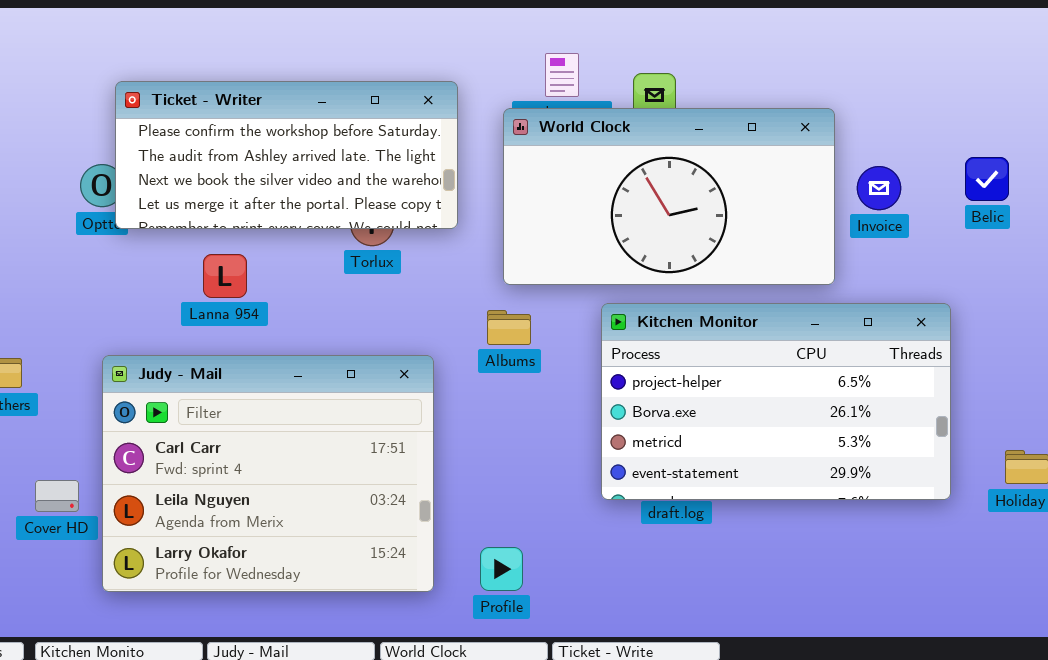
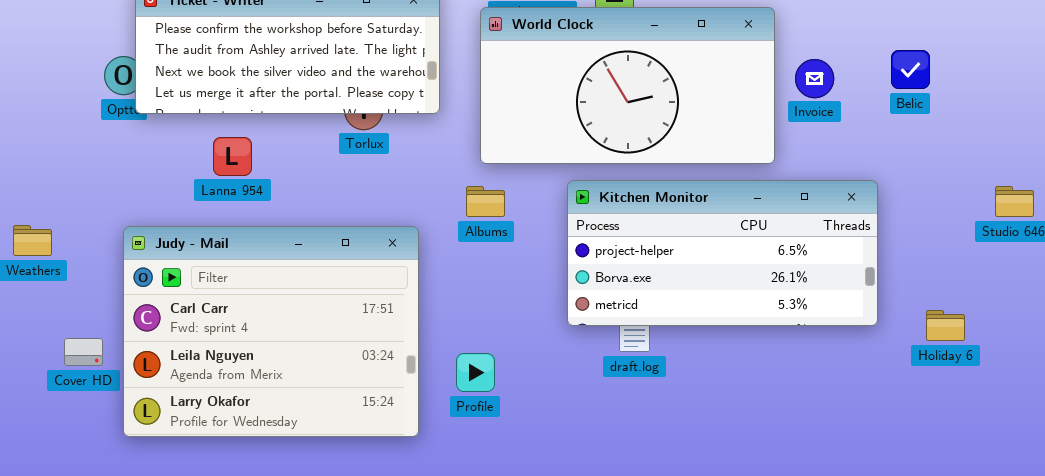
Kitchen Monitor: [601,303,951,500] -> [567,180,878,326], resized
Profile: [480,547,523,591] -> [456,353,495,392], moved

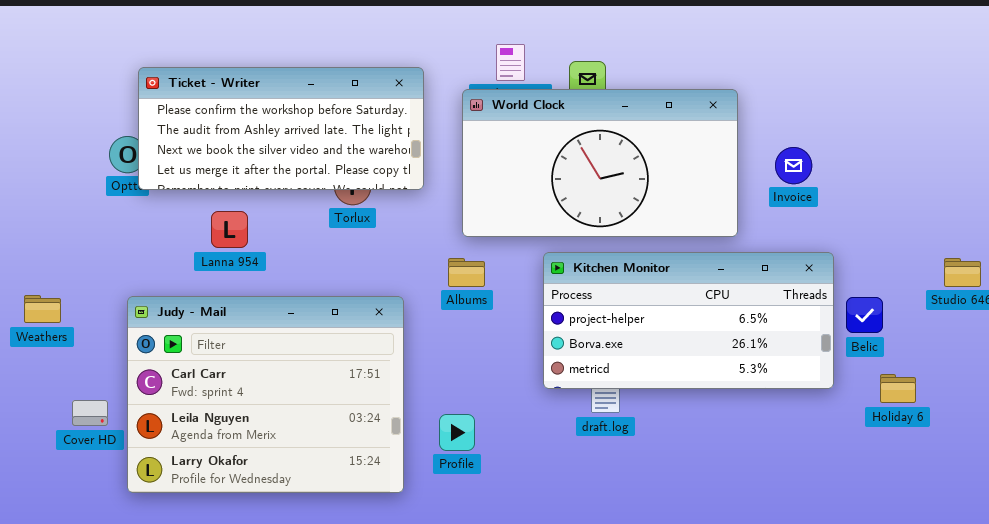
Belic: [891,50,930,89] -> [846,297,883,333], moved
Invoice: [795,59,834,98] -> [775,147,812,184], moved

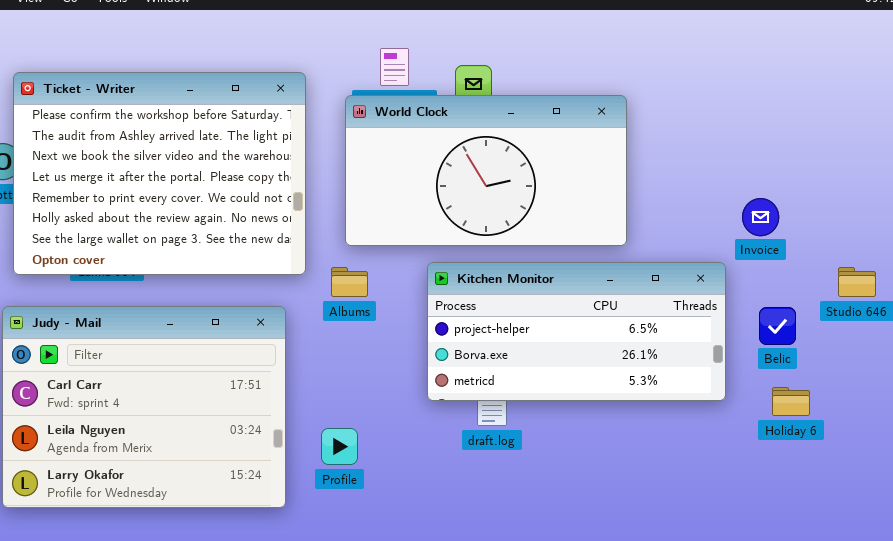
Ticket - Writer: [138,67,424,190] -> [13,72,306,275], resized
Invoice: [775,147,812,184] -> [742,198,779,236], moved
Belic: [846,297,883,333] -> [759,307,796,345], moved

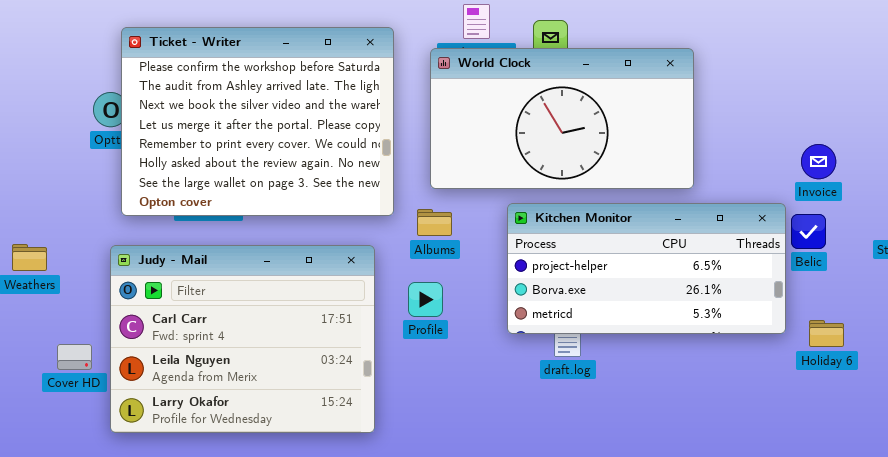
Belic: [759,307,796,345] -> [791,214,826,249], moved
Holiday 6: [772,387,810,416] -> [809,320,844,347], moved
Profile: [321,428,358,465] -> [408,282,443,317], moved

